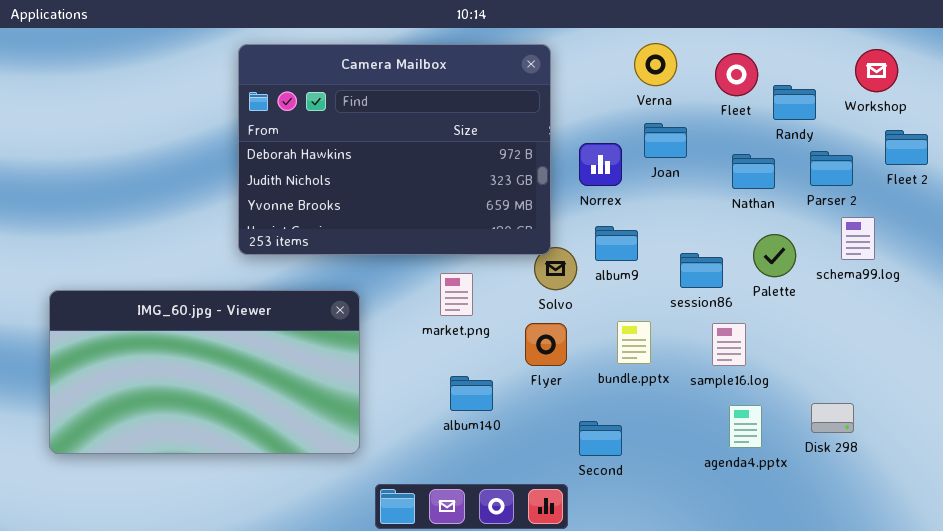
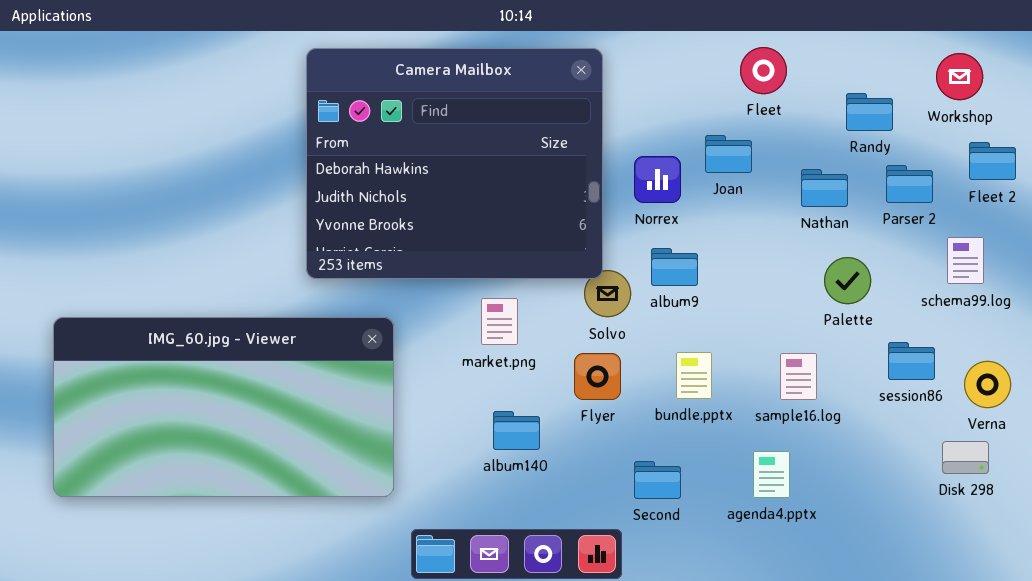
Verna: [634,43,677,86] -> [964,361,1011,408], moved
Camera Mailbox: [238,44,551,255] -> [306,48,603,279], resized
Fleet: [715,53,758,96] -> [740,47,787,94], moved
schema99.log: [841,217,875,260] -> [947,237,984,284], moved
session86: [680,253,723,288] -> [888,342,935,380], moved
Disk 298: [811,403,854,433] -> [942,441,989,474], moved
agenda4.pptx: [729,405,762,448] -> [753,451,790,498], moved

